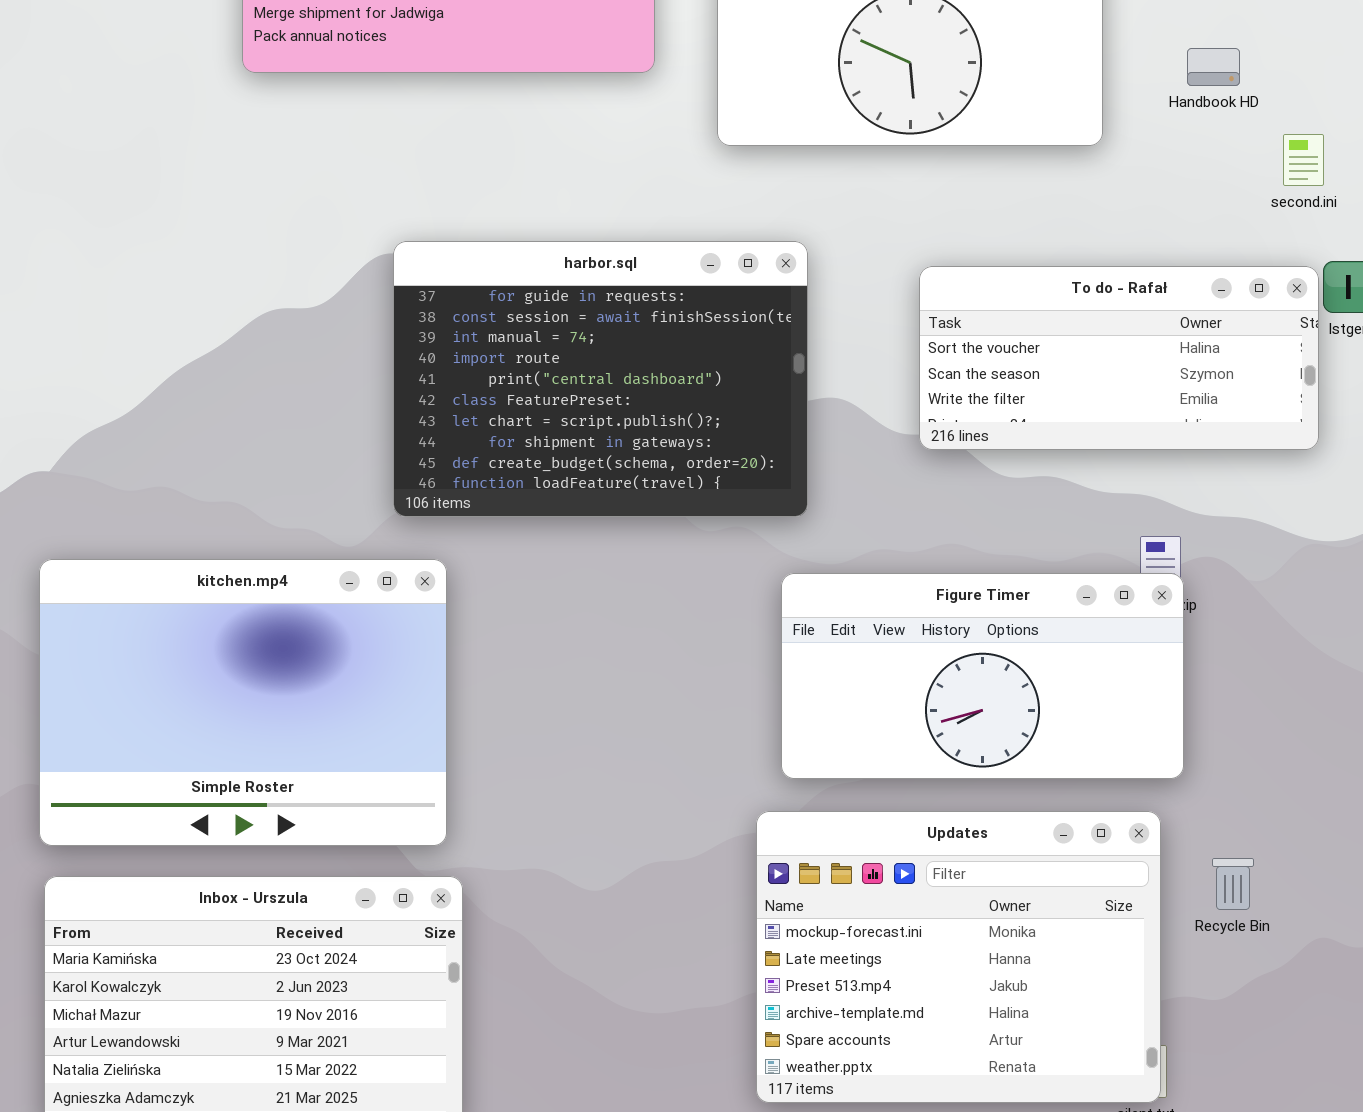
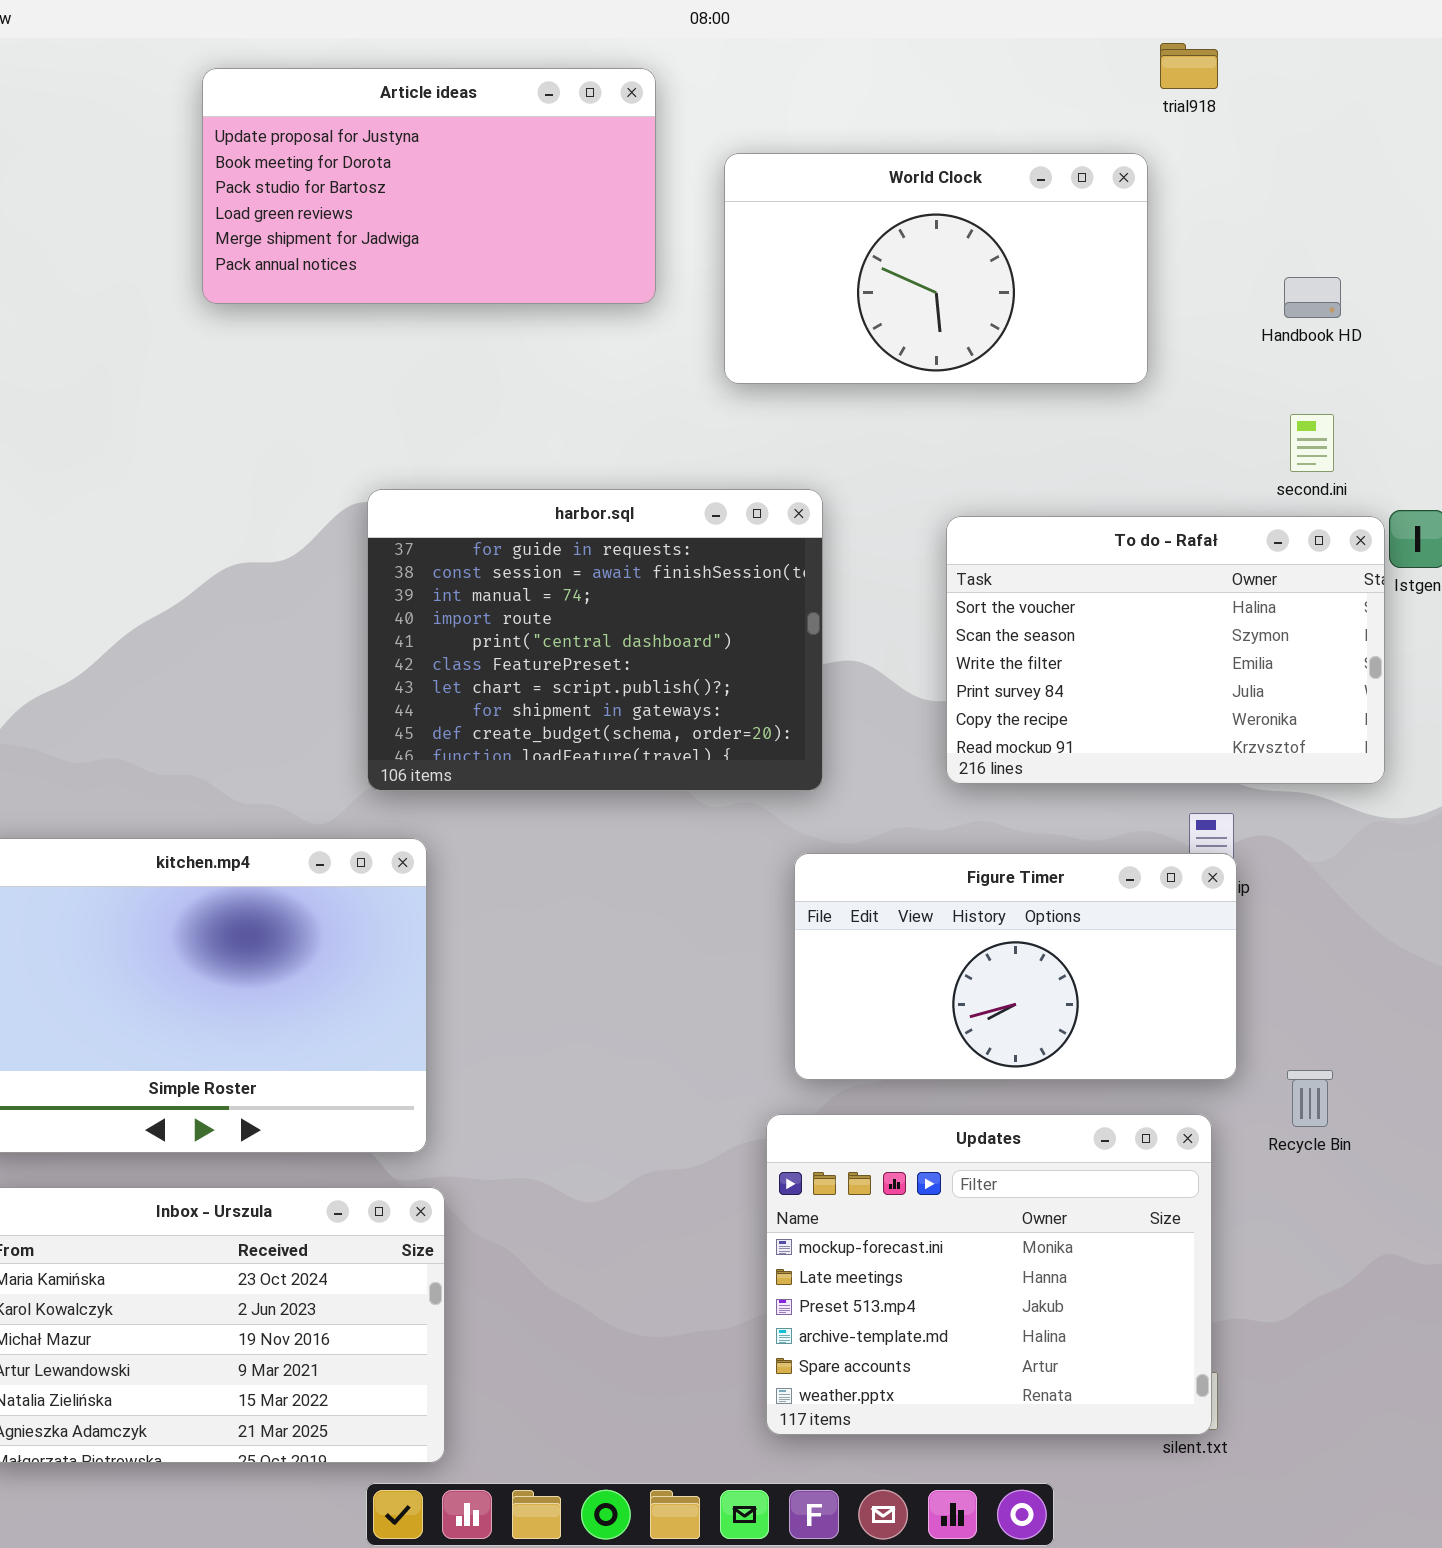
Handbook HD: [1187,48,1240,86] -> [1284,277,1341,318], moved
second.ini: [1283,134,1324,186] -> [1290,414,1334,472], moved
To do - Rafał: [919,266,1319,450] -> [946,516,1385,784], resized
Recycle Bin: [1212,858,1254,910] -> [1287,1070,1333,1127], moved

